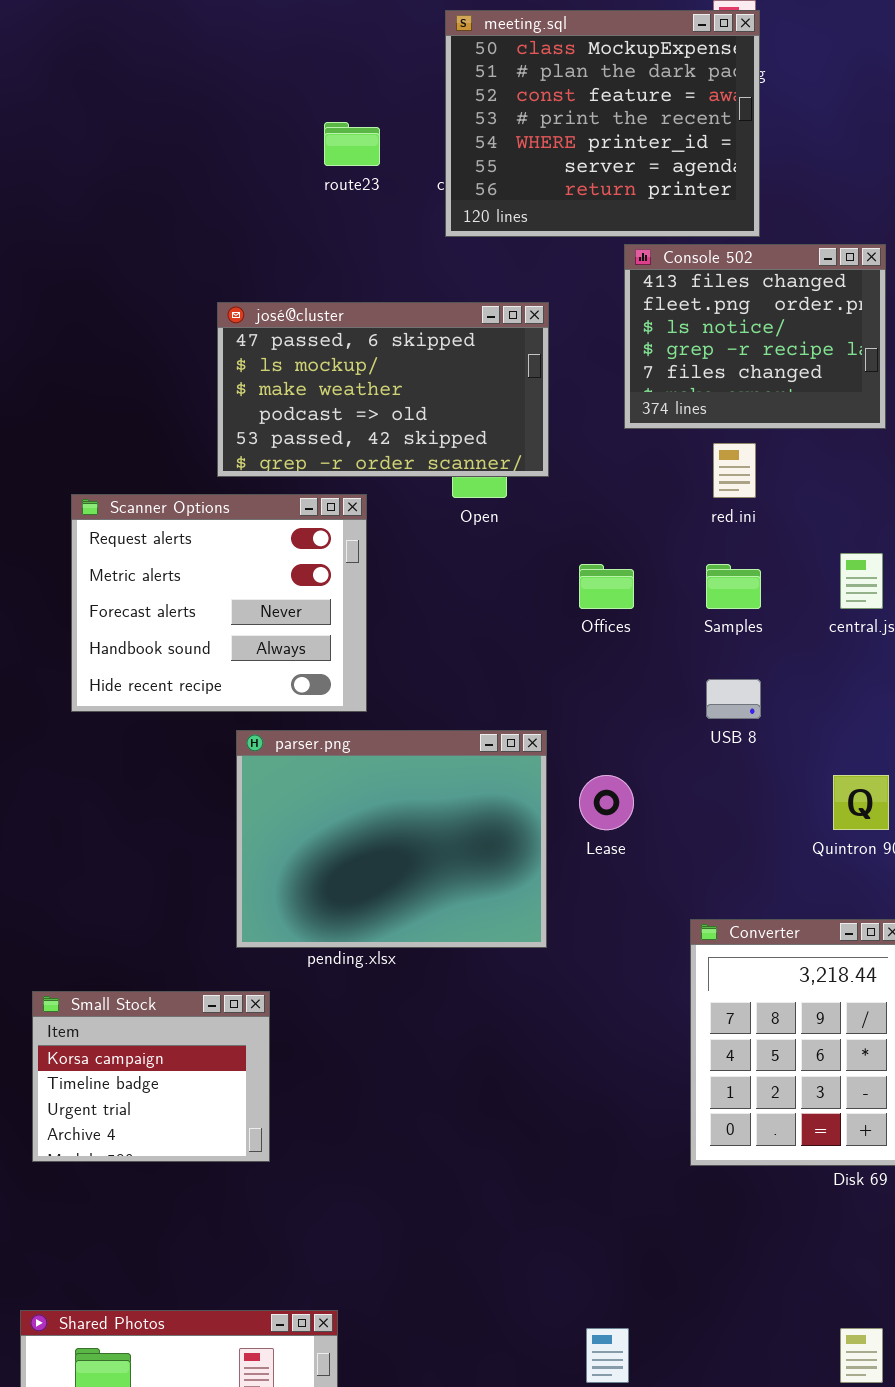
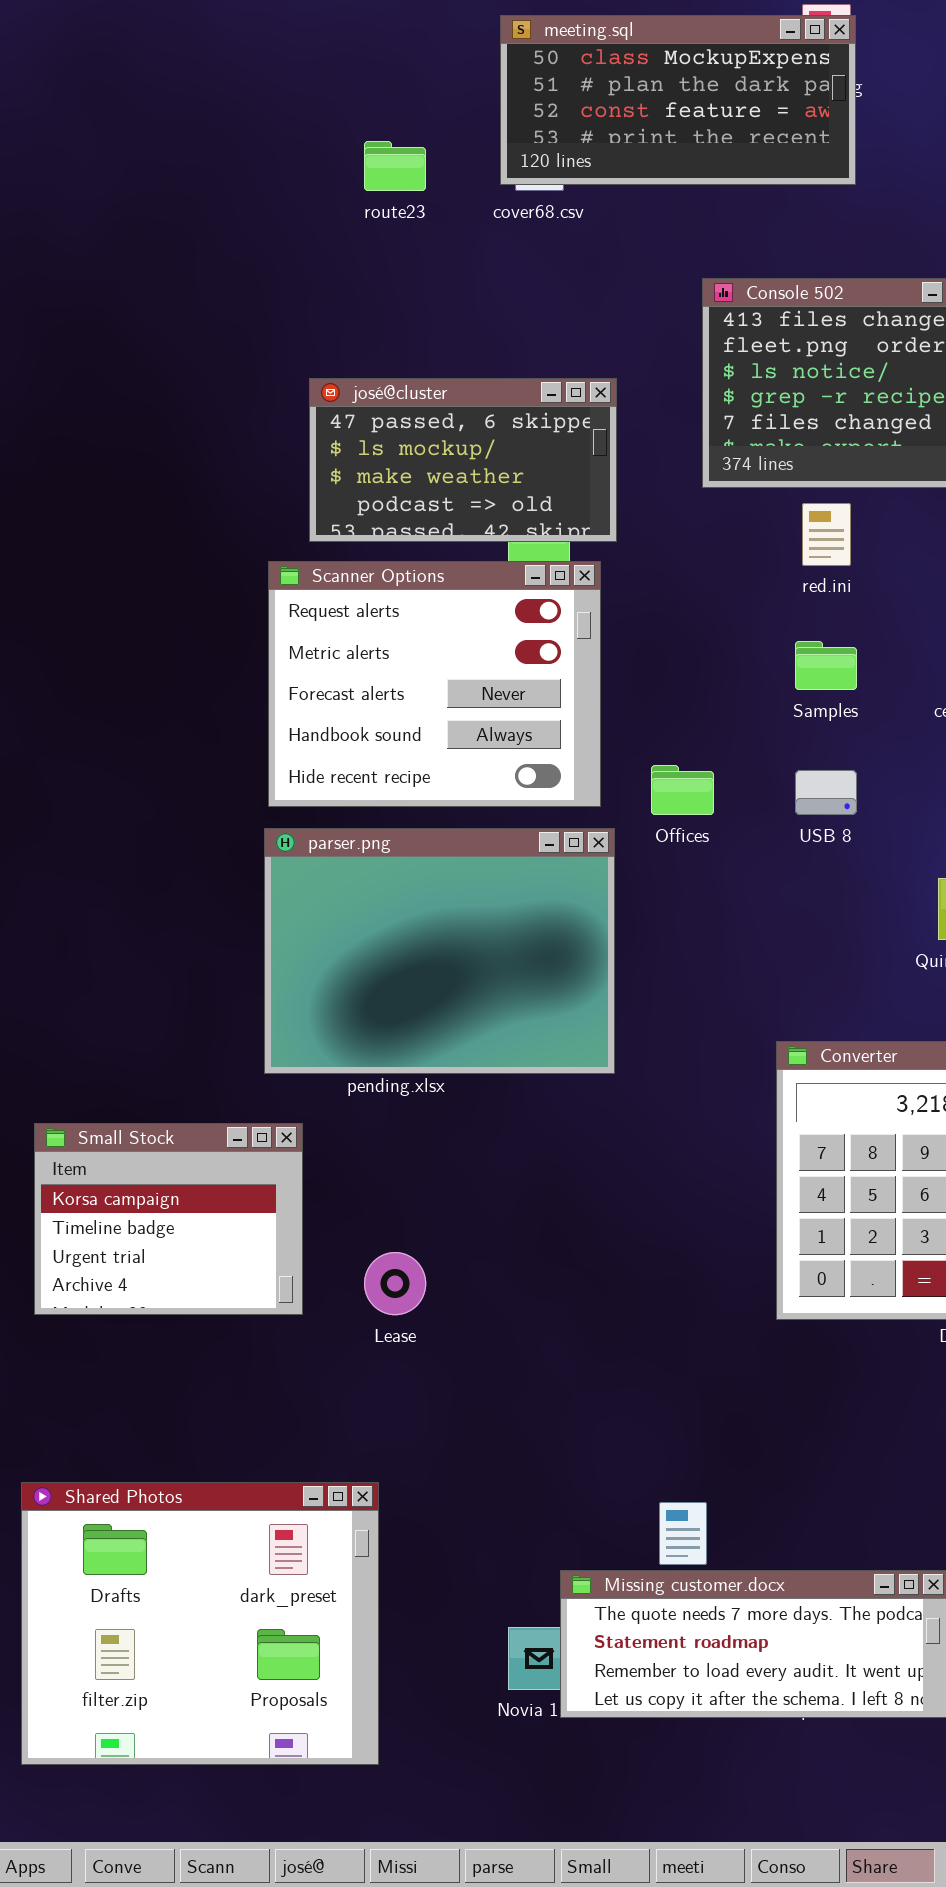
meeting.sql: [445,10,760,237] -> [500,15,856,185], resized
josé@cluster: [217,302,549,477] -> [309,378,617,542], resized
Scanner Options: [71,494,367,712] -> [268,561,601,807], moved
Offices: [579,564,634,609] -> [651,765,714,815], moved
Lease: [579,775,634,830] -> [364,1252,426,1315], moved

